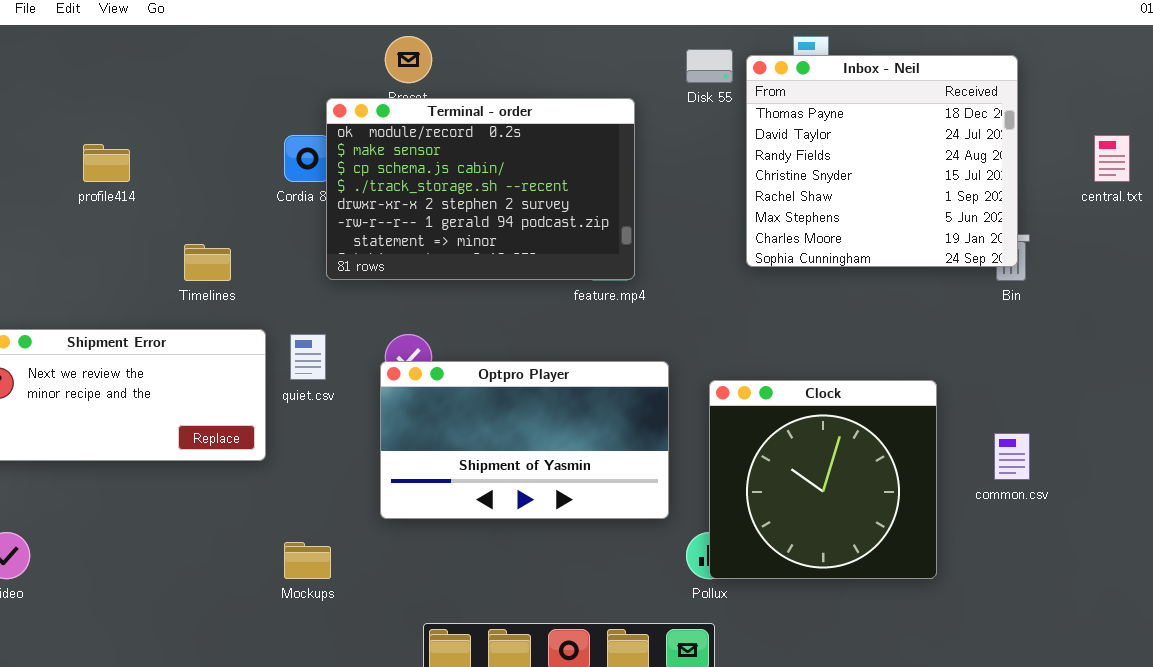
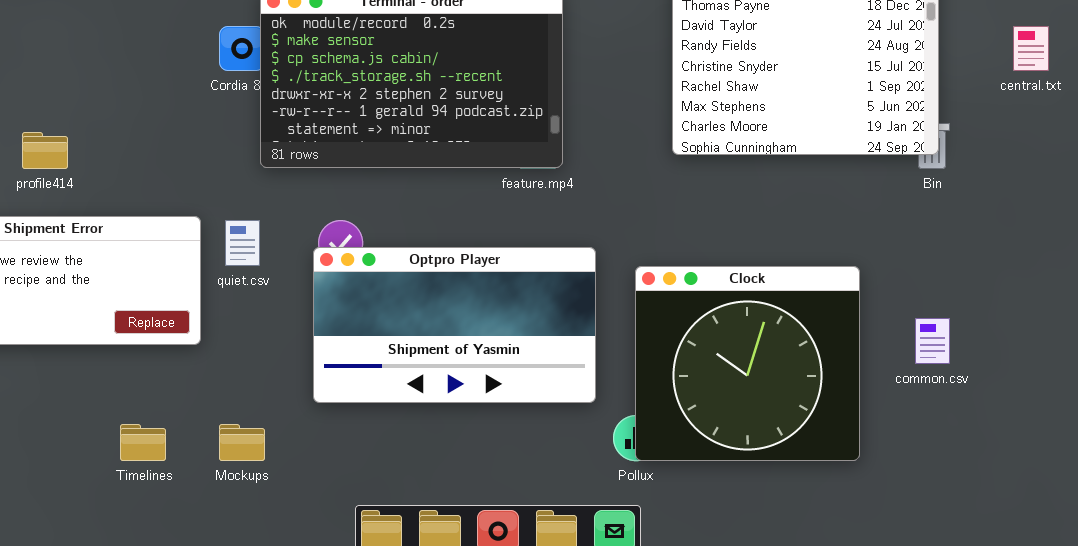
profile414: [83,144,130,182] -> [22,132,68,169], moved
Timelines: [184,244,231,281] -> [120,424,166,461], moved

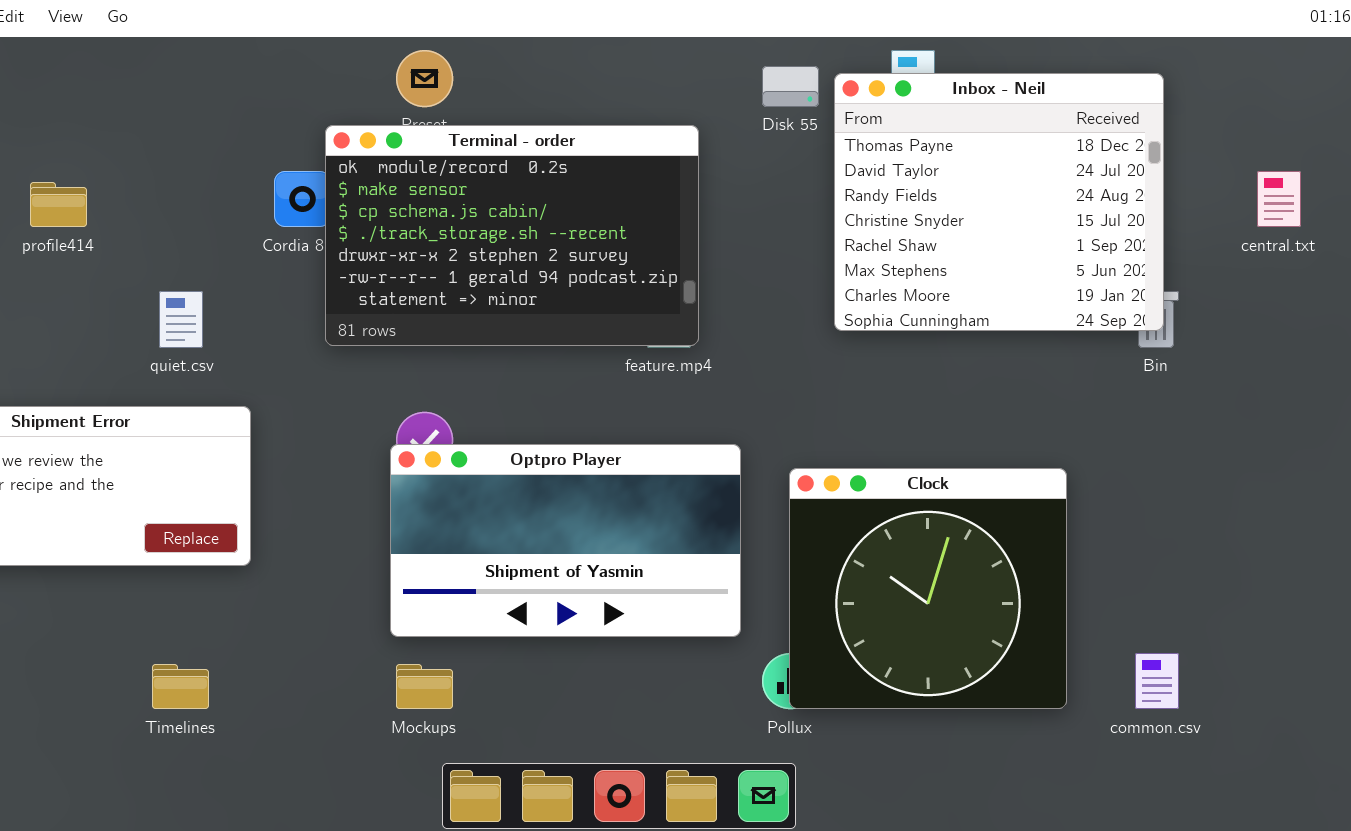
profile414: [22,132,68,169] -> [30,182,87,227], moved
quiet.csv: [225,220,260,266] -> [159,291,203,348], moved
common.csv: [915,318,950,364] -> [1135,653,1179,709], moved
Mockups: [219,424,265,461] -> [396,664,453,709], moved

